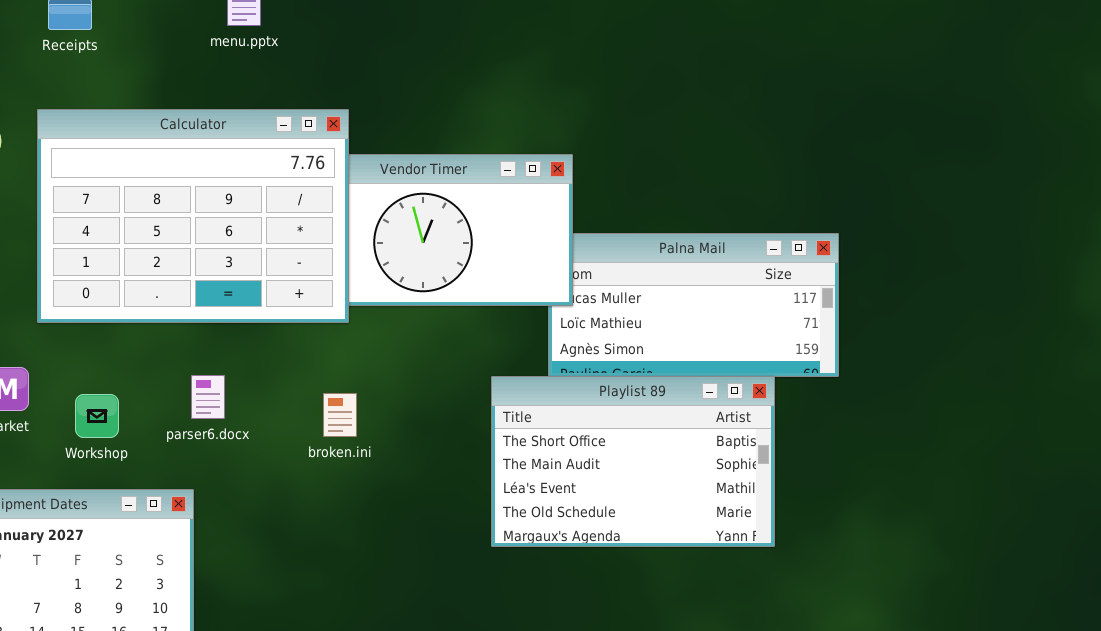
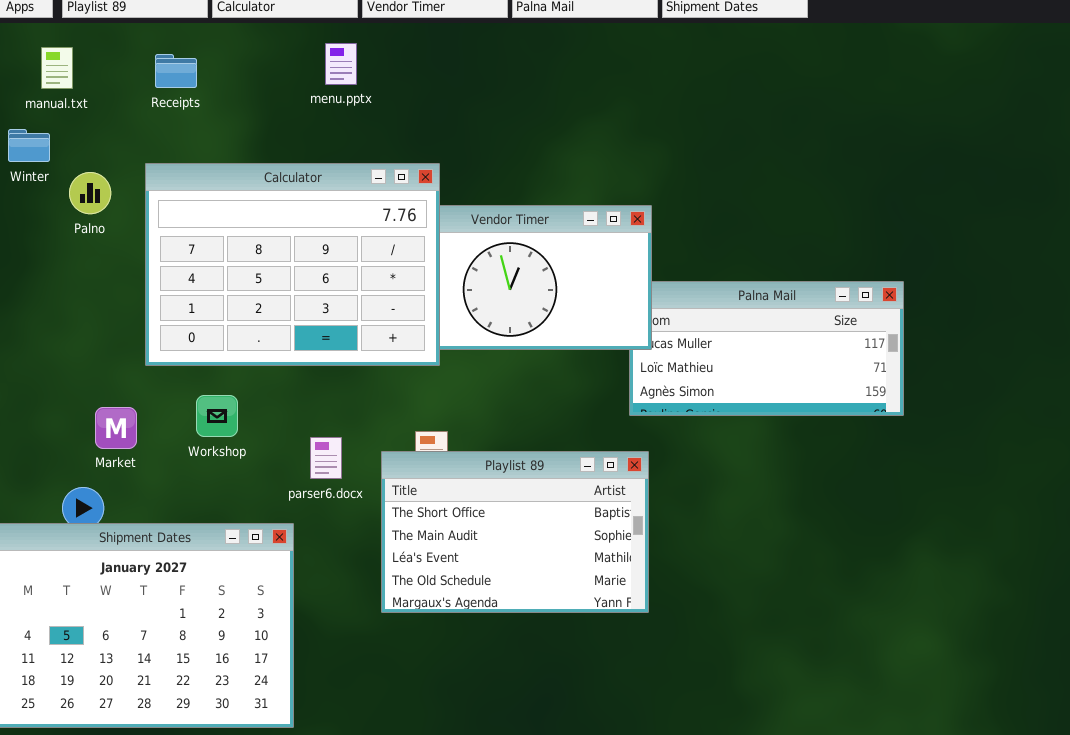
parser6.docx: [191,375,225,419] -> [310,437,342,479], moved
Playlist 89: [491,376,775,547] -> [381,451,649,613], moved
Workshop: [75,394,119,438] -> [196,395,238,437], moved

